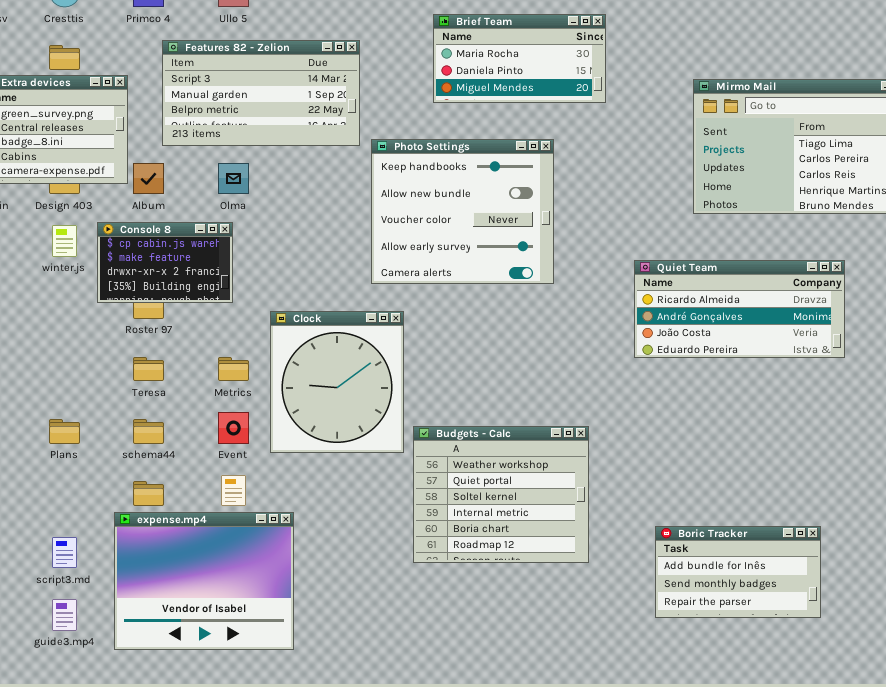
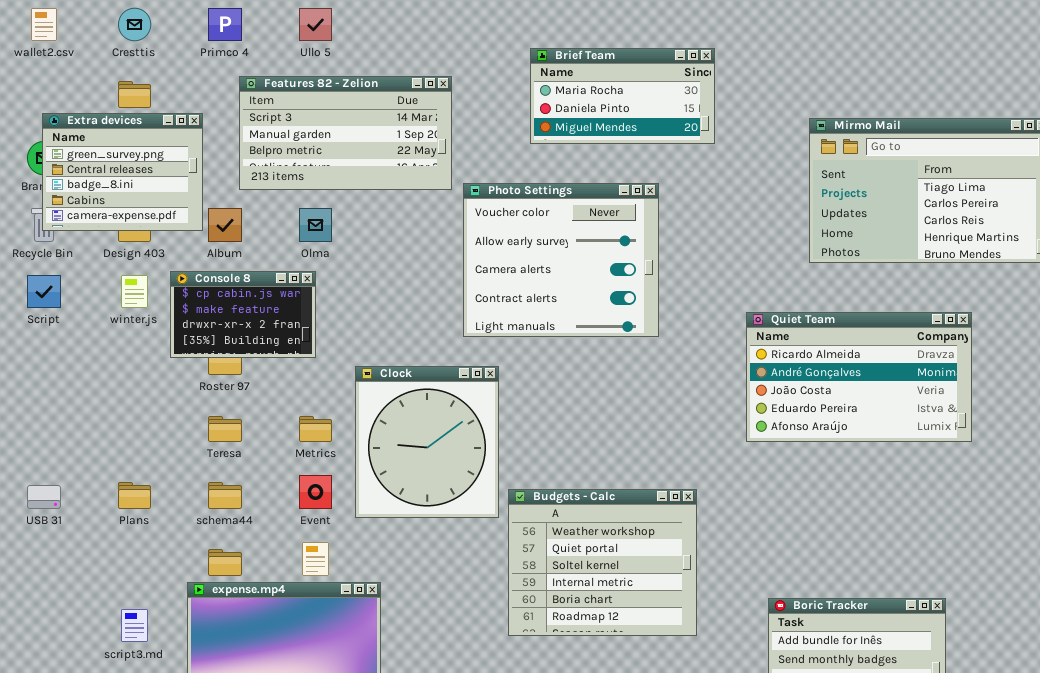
Photo Settings: [371,139,554,284] -> [463,183,659,337], scrolled down 2 rows
Quiet Team: [634,260,845,358] -> [746,312,972,442], resized

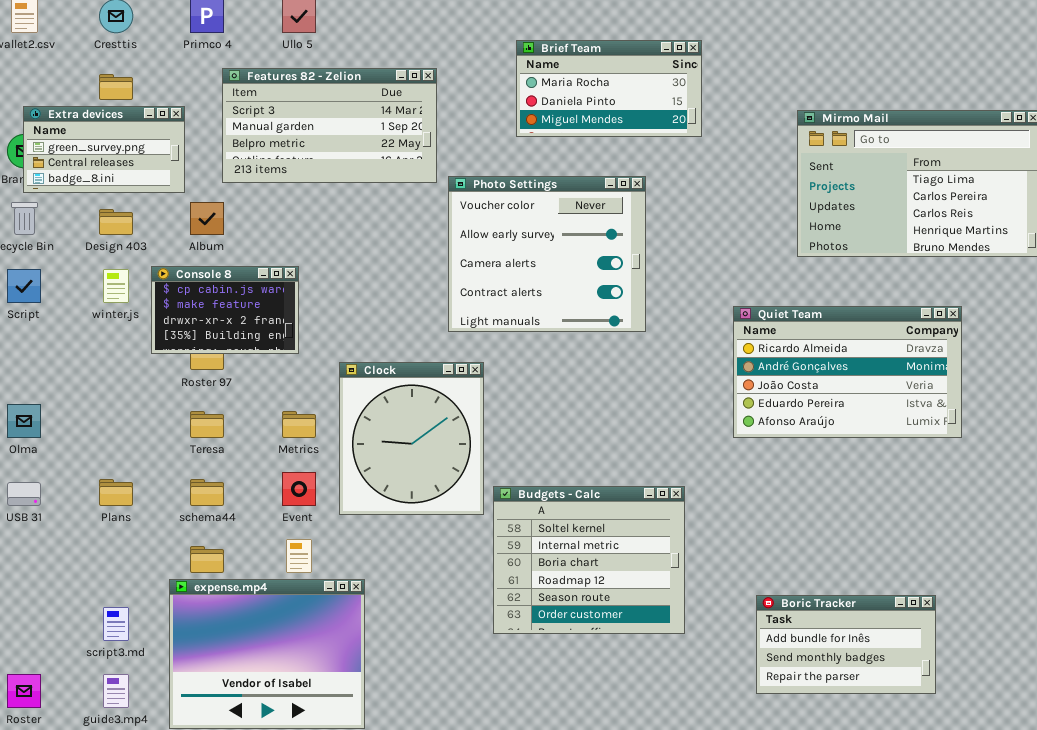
Extra devices: [42,113,203,231] -> [23,106,185,193], resized
Olma: [299,208,332,242] -> [7,404,41,438], moved
Budgets - Calc: [508,489,697,636] -> [493,486,685,634], scrolled down 2 rows

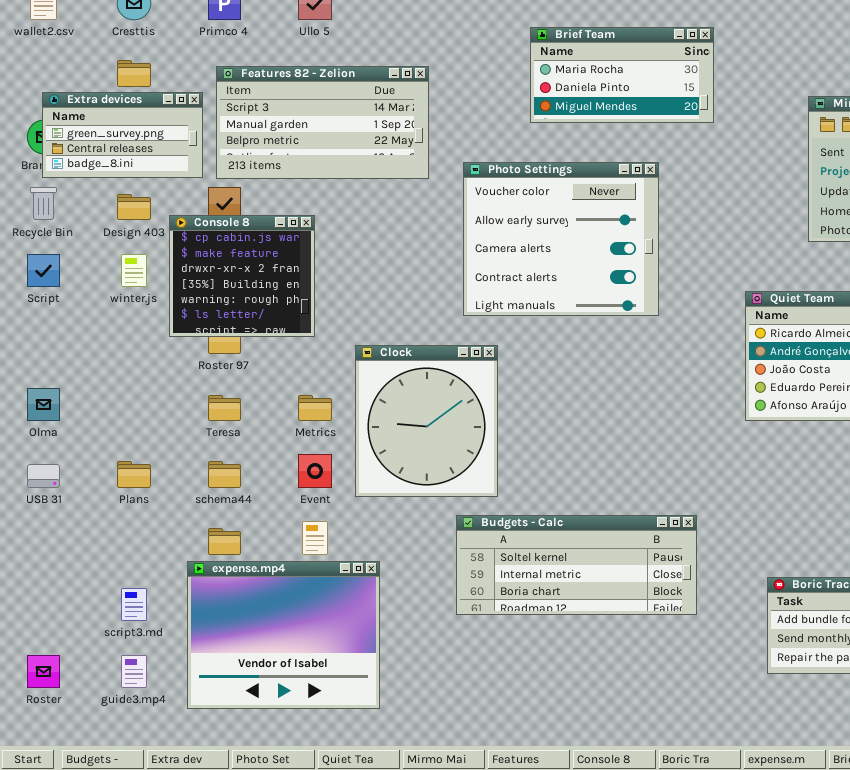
Features 82 - Zelion: [222,68,437,183] -> [216,66,429,179], moved
Console 8: [151,266,299,354] -> [169,215,315,337], resized
Budgets - Calc: [493,486,685,634] -> [456,515,697,615], resized

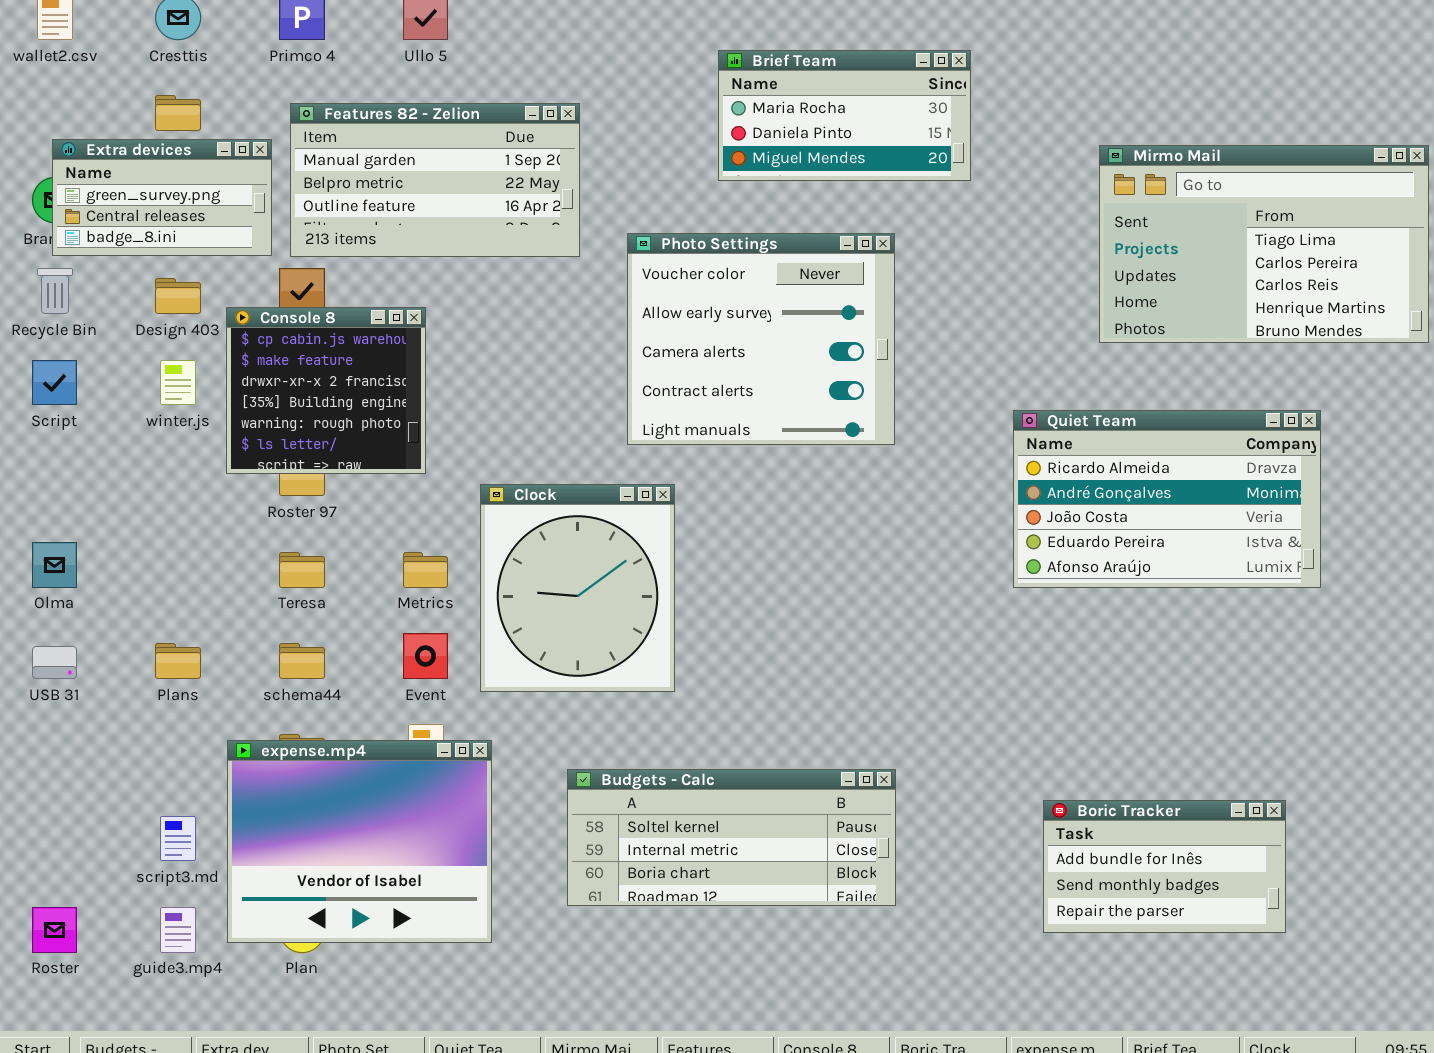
Features 82 - Zelion: [216,66,429,179] -> [290,103,580,257], scrolled down 1 row
Budgets - Calc: [456,515,697,615] -> [567,769,896,906], moved
expense.mp4: [187,561,380,709] -> [227,740,492,943], moved

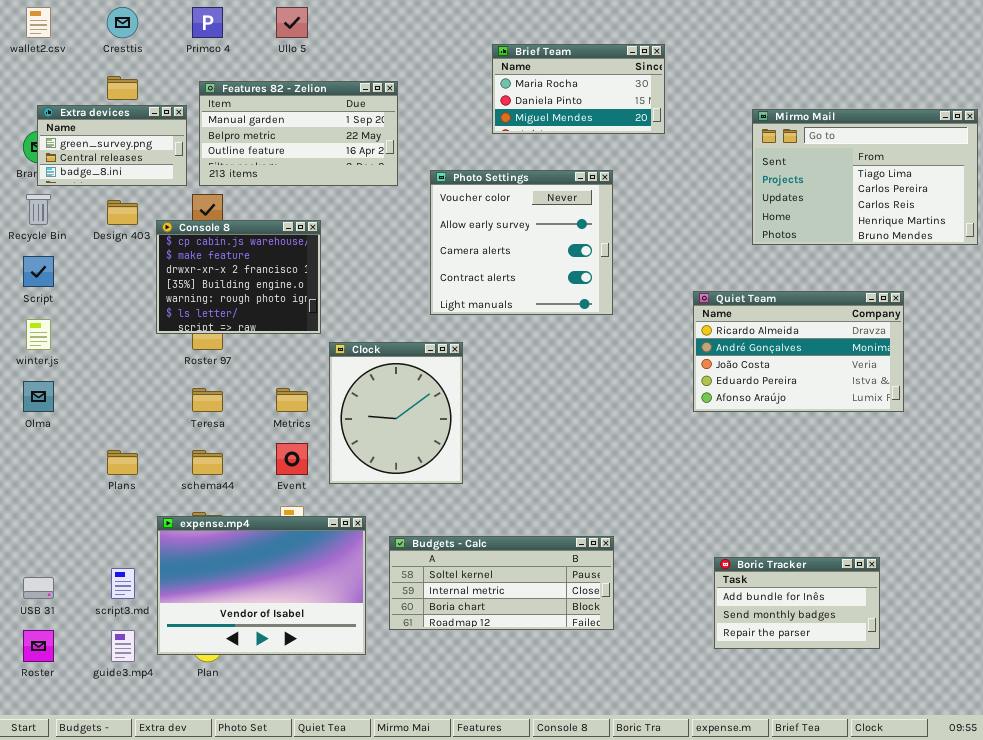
Console 8: [226,307,426,474] -> [156,220,321,334], resized
winter.js: [160,360,196,405] -> [26,319,51,350], moved
USB 31: [32,646,77,679] -> [23,577,54,599], moved
expense.mp4: [227,740,492,943] -> [157,516,366,655], resized

